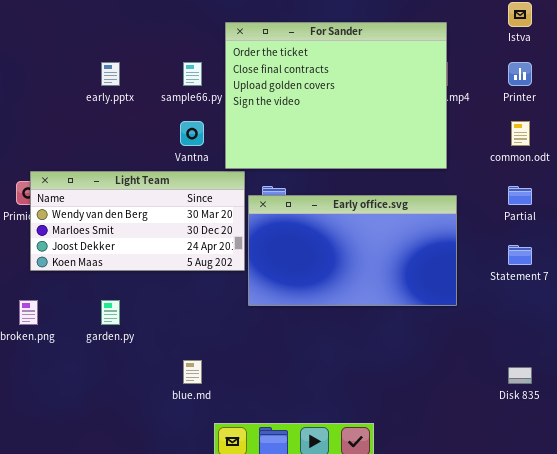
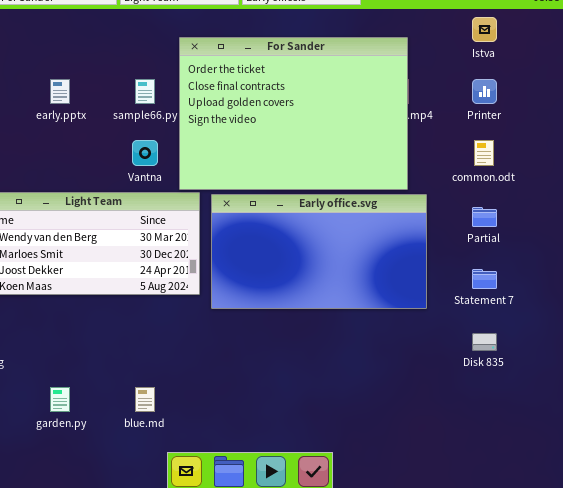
Early office.svg: [248,195,457,306] -> [211,194,427,309], moved
garden.py: [101,300,120,325] -> [50,387,70,412], moved
Disk 835: [508,367,532,384] -> [472,333,497,351], moved

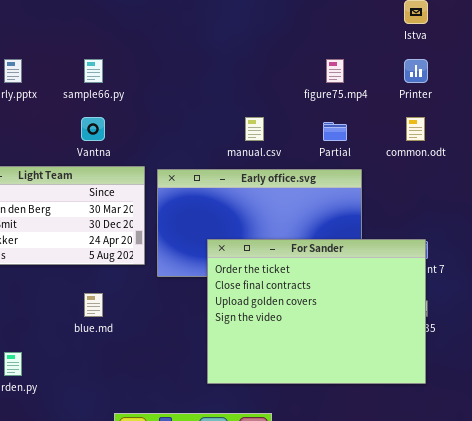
For Sander: [179,37,408,190] -> [207,239,426,384], moved
Partial: [472,207,497,227] -> [323,122,347,141], moved
blue.md: [135,387,155,412] -> [84,293,103,317], moved

